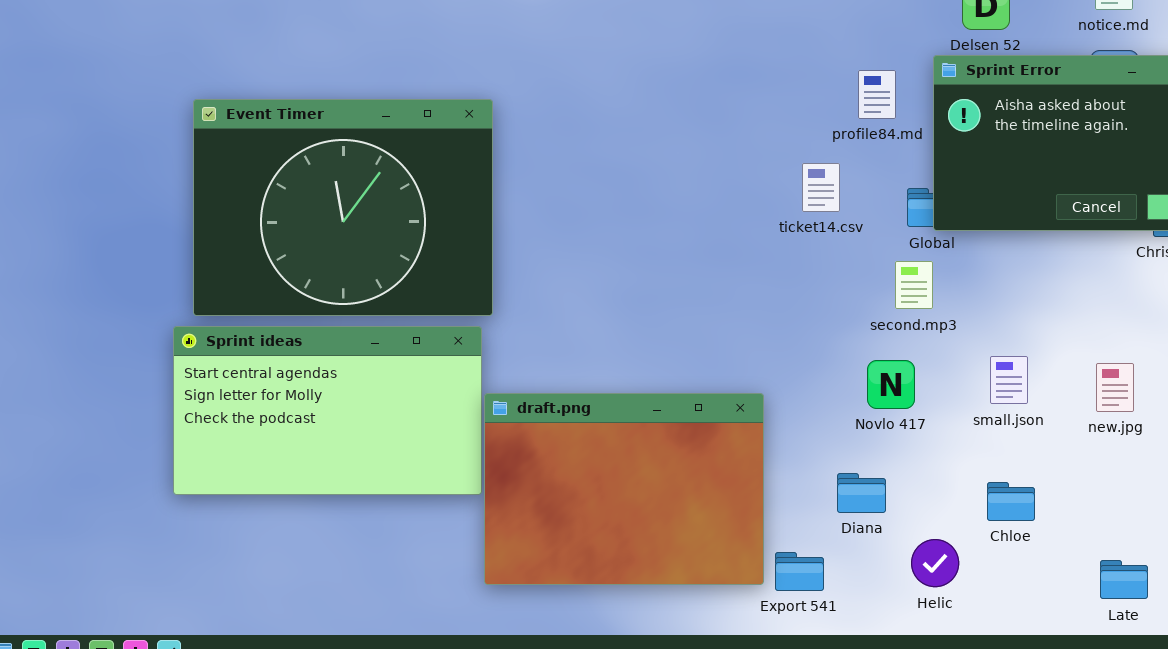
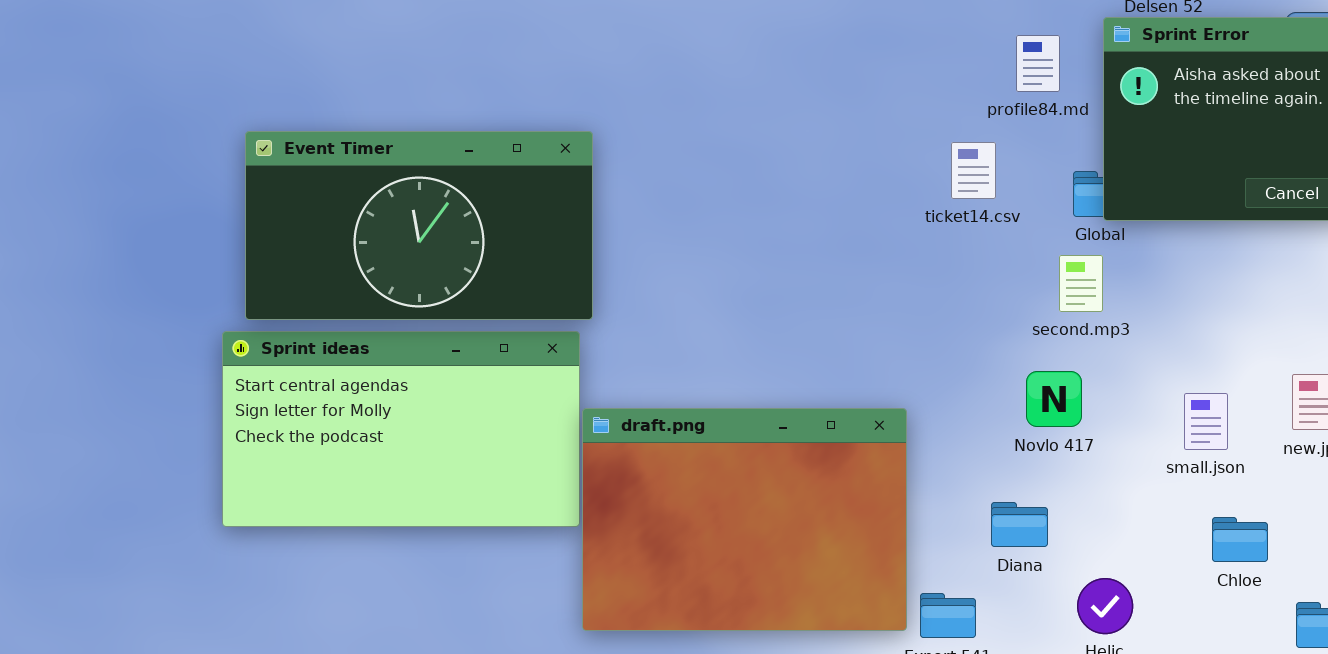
Event Timer: [193,99,493,316] -> [245,131,593,320], resized
small.json: [990,356,1028,404] -> [1184,393,1228,450], moved
Chloe: [987,482,1035,521] -> [1212,517,1268,562], moved

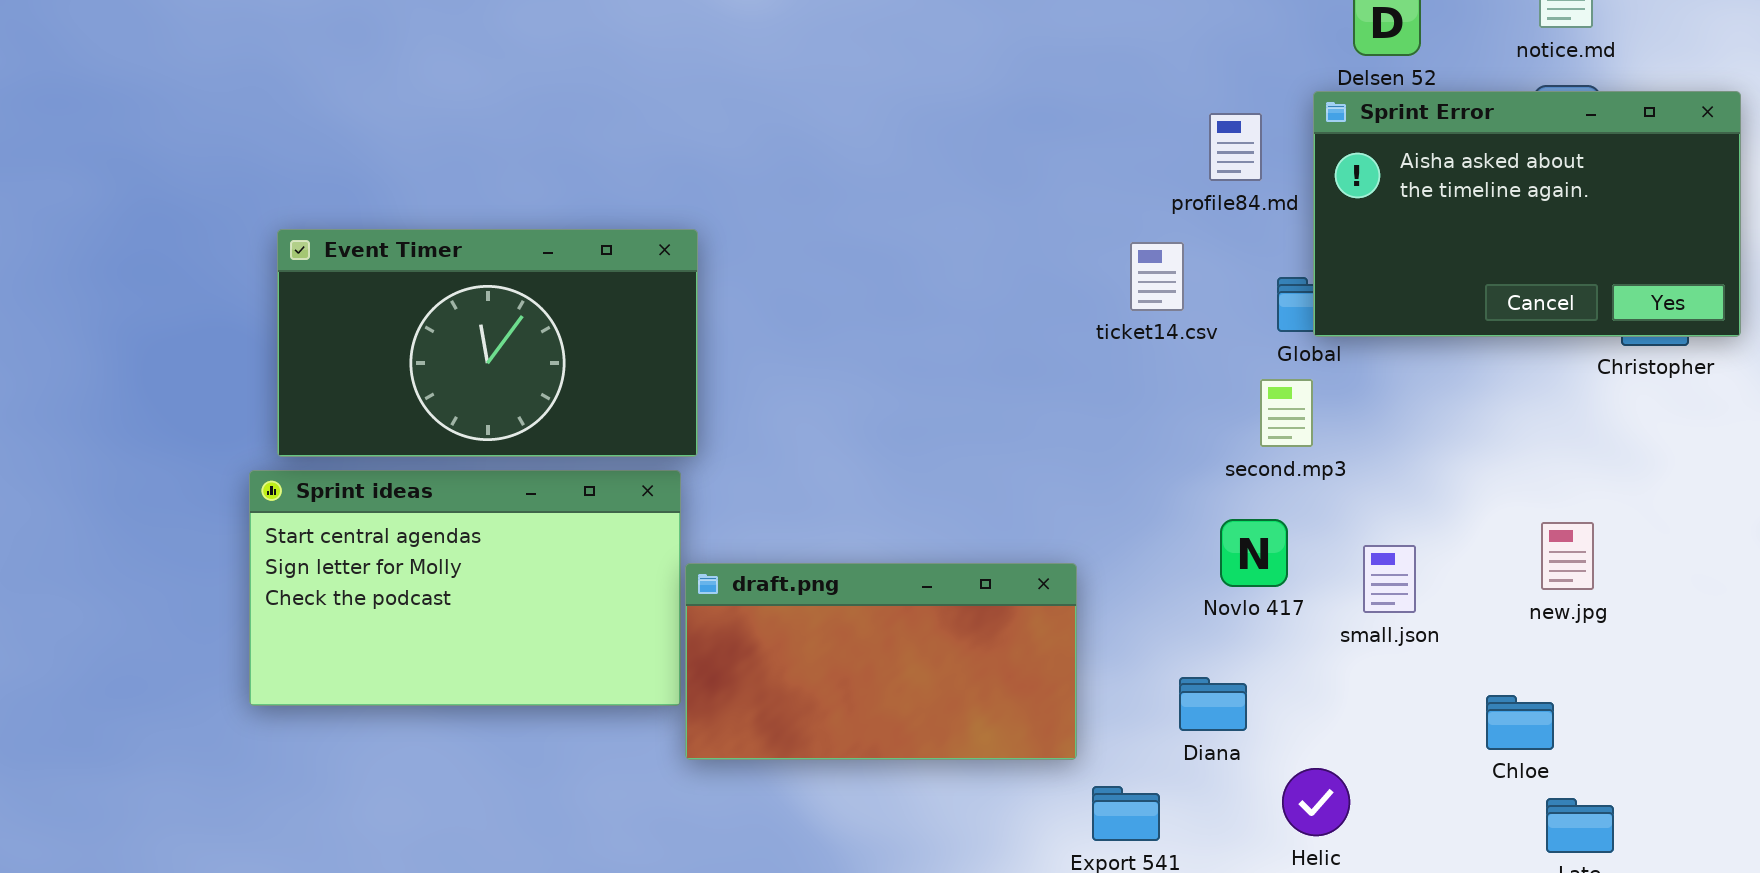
small.json: [1184,393,1228,450] -> [1363,545,1416,613], moved
draft.png: [582,408,907,631] -> [685,563,1077,760], resized
Chloe: [1212,517,1268,562] -> [1486,695,1554,750], moved

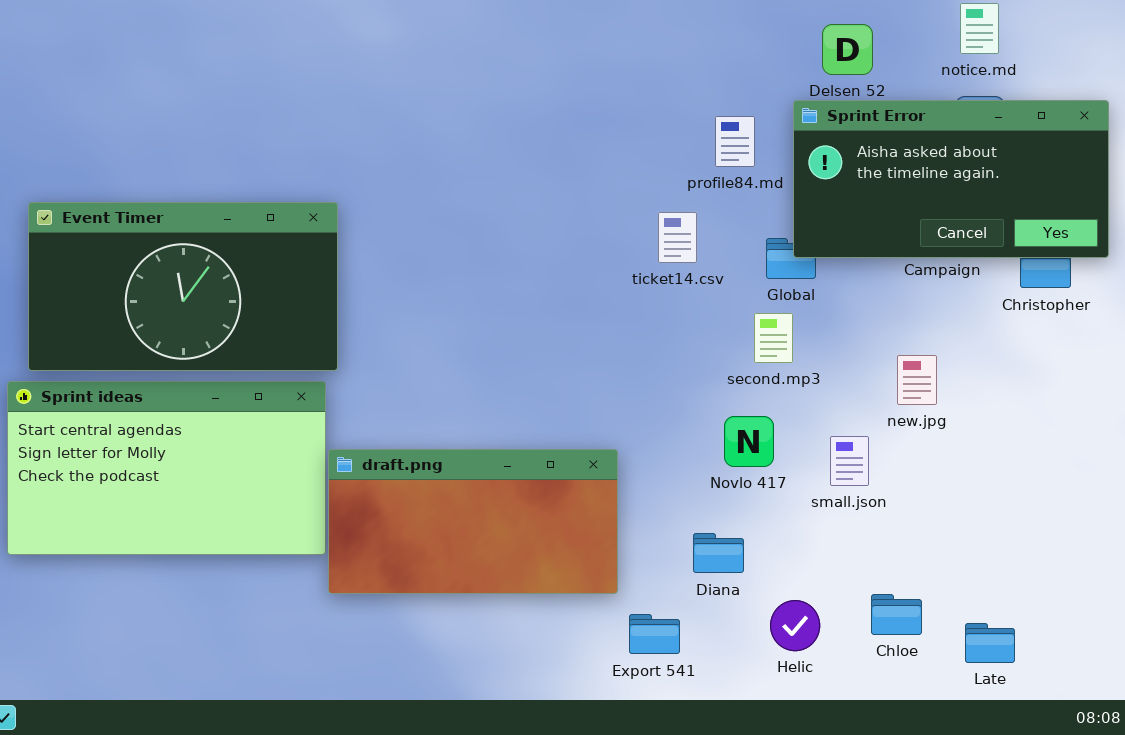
Sprint Error: [1313,91,1741,337] -> [793,100,1109,258], resized
new.jpg: [1541,522,1594,590] -> [897,355,937,405], moved
Chloe: [1486,695,1554,750] -> [871,594,922,635], moved

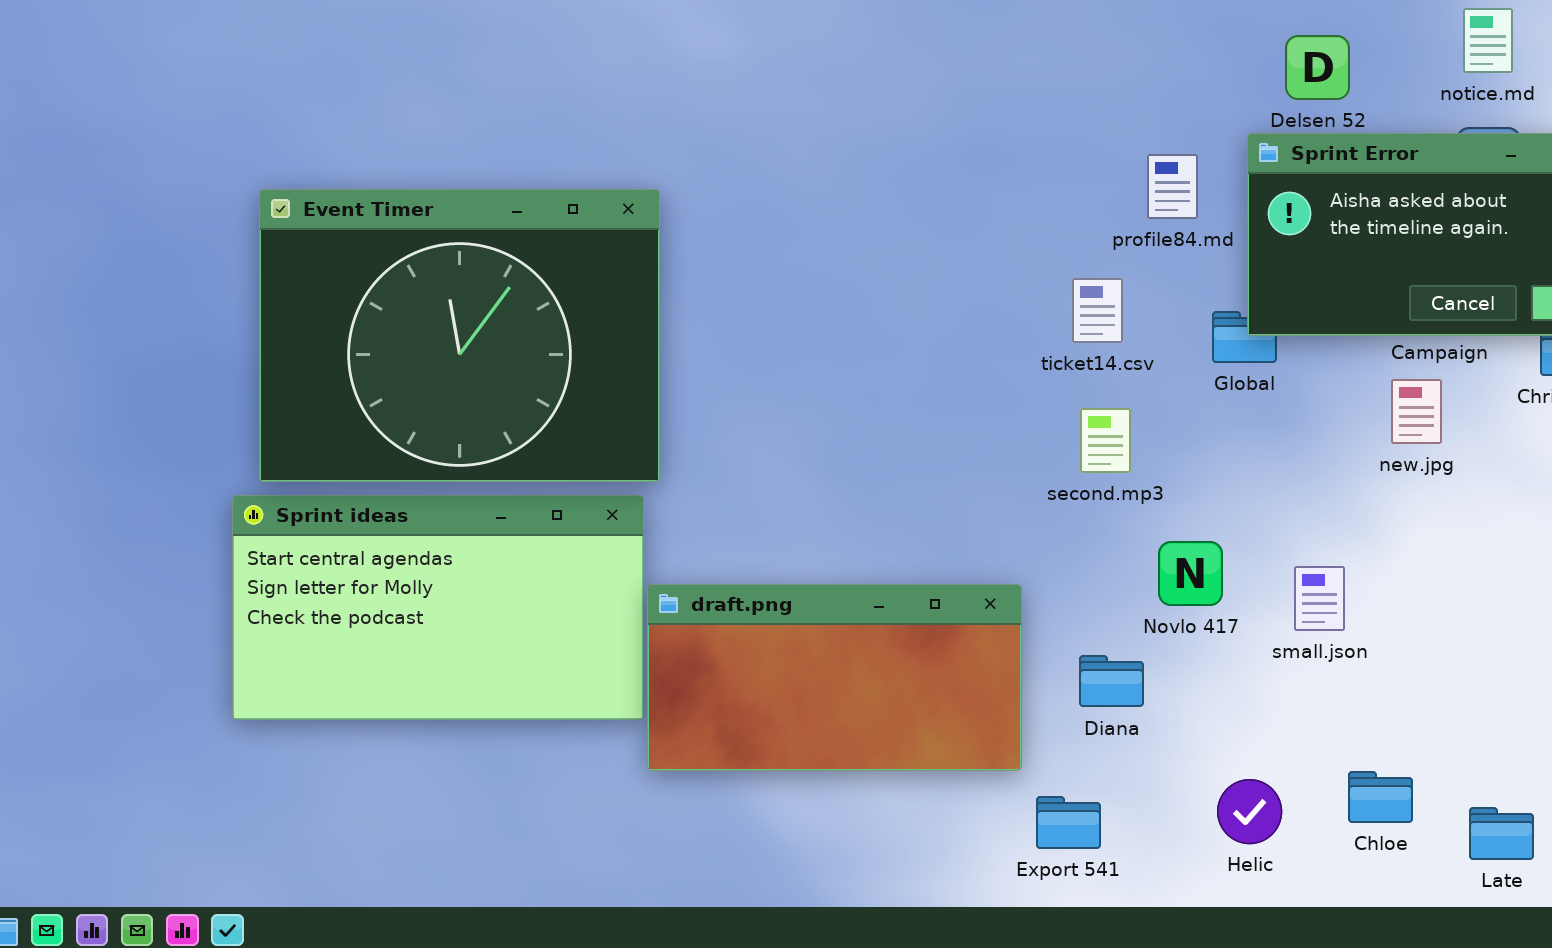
Event Timer: [28,202,338,371] -> [259,189,660,482], resized
second.mp3: [754,313,793,363] -> [1080,408,1131,473], moved
new.jpg: [897,355,937,405] -> [1391,379,1442,444], moved
Diana: [693,533,744,573] -> [1079,655,1144,707], moved

